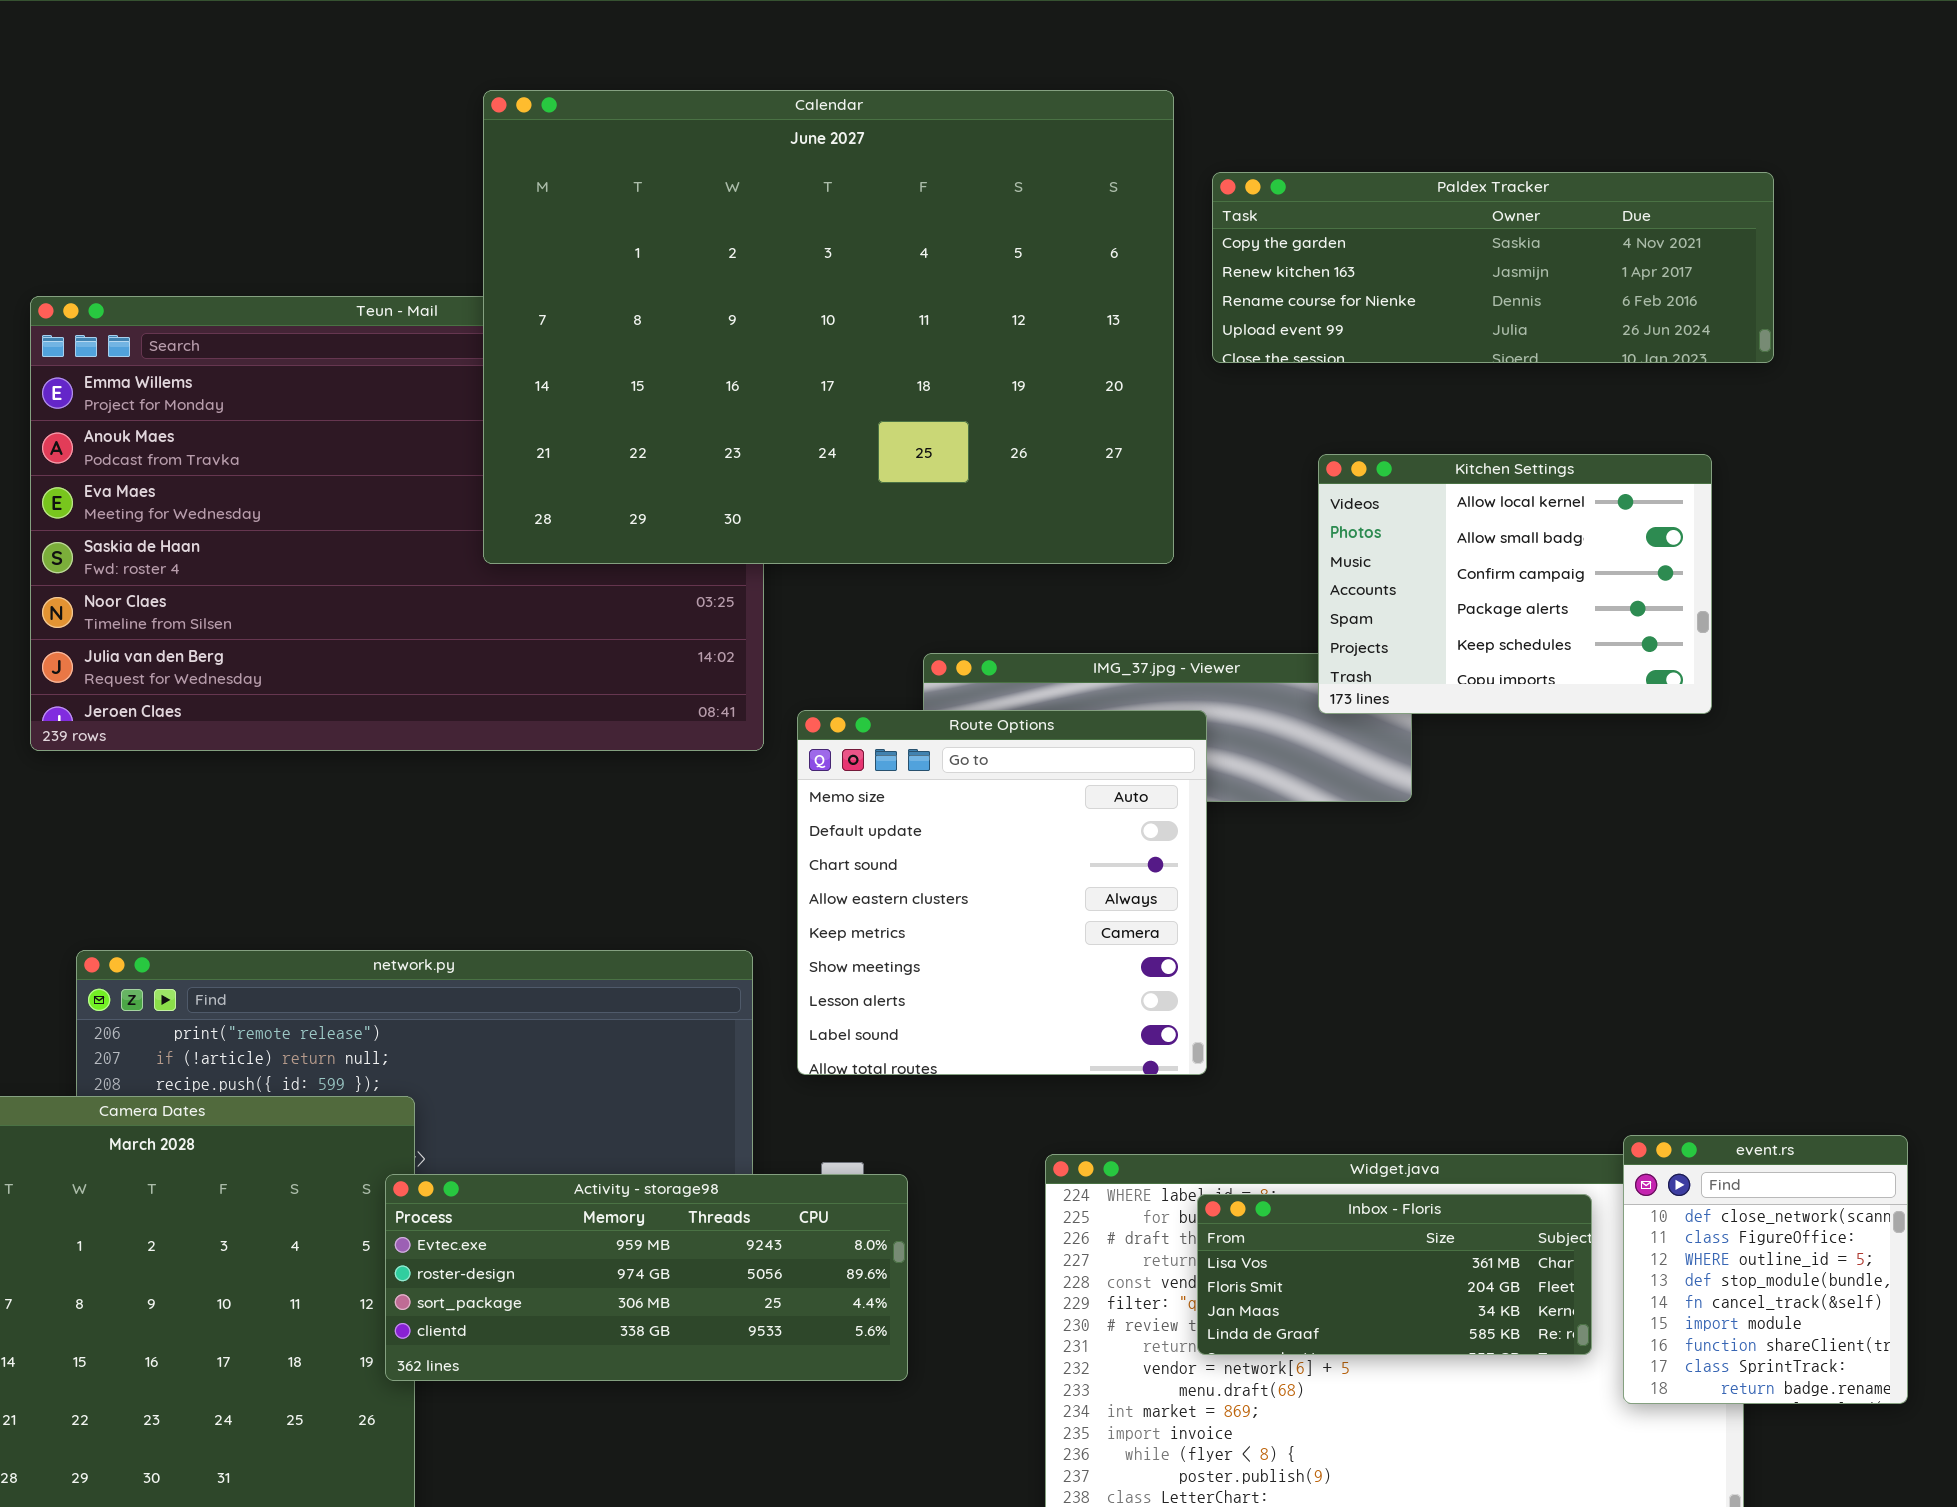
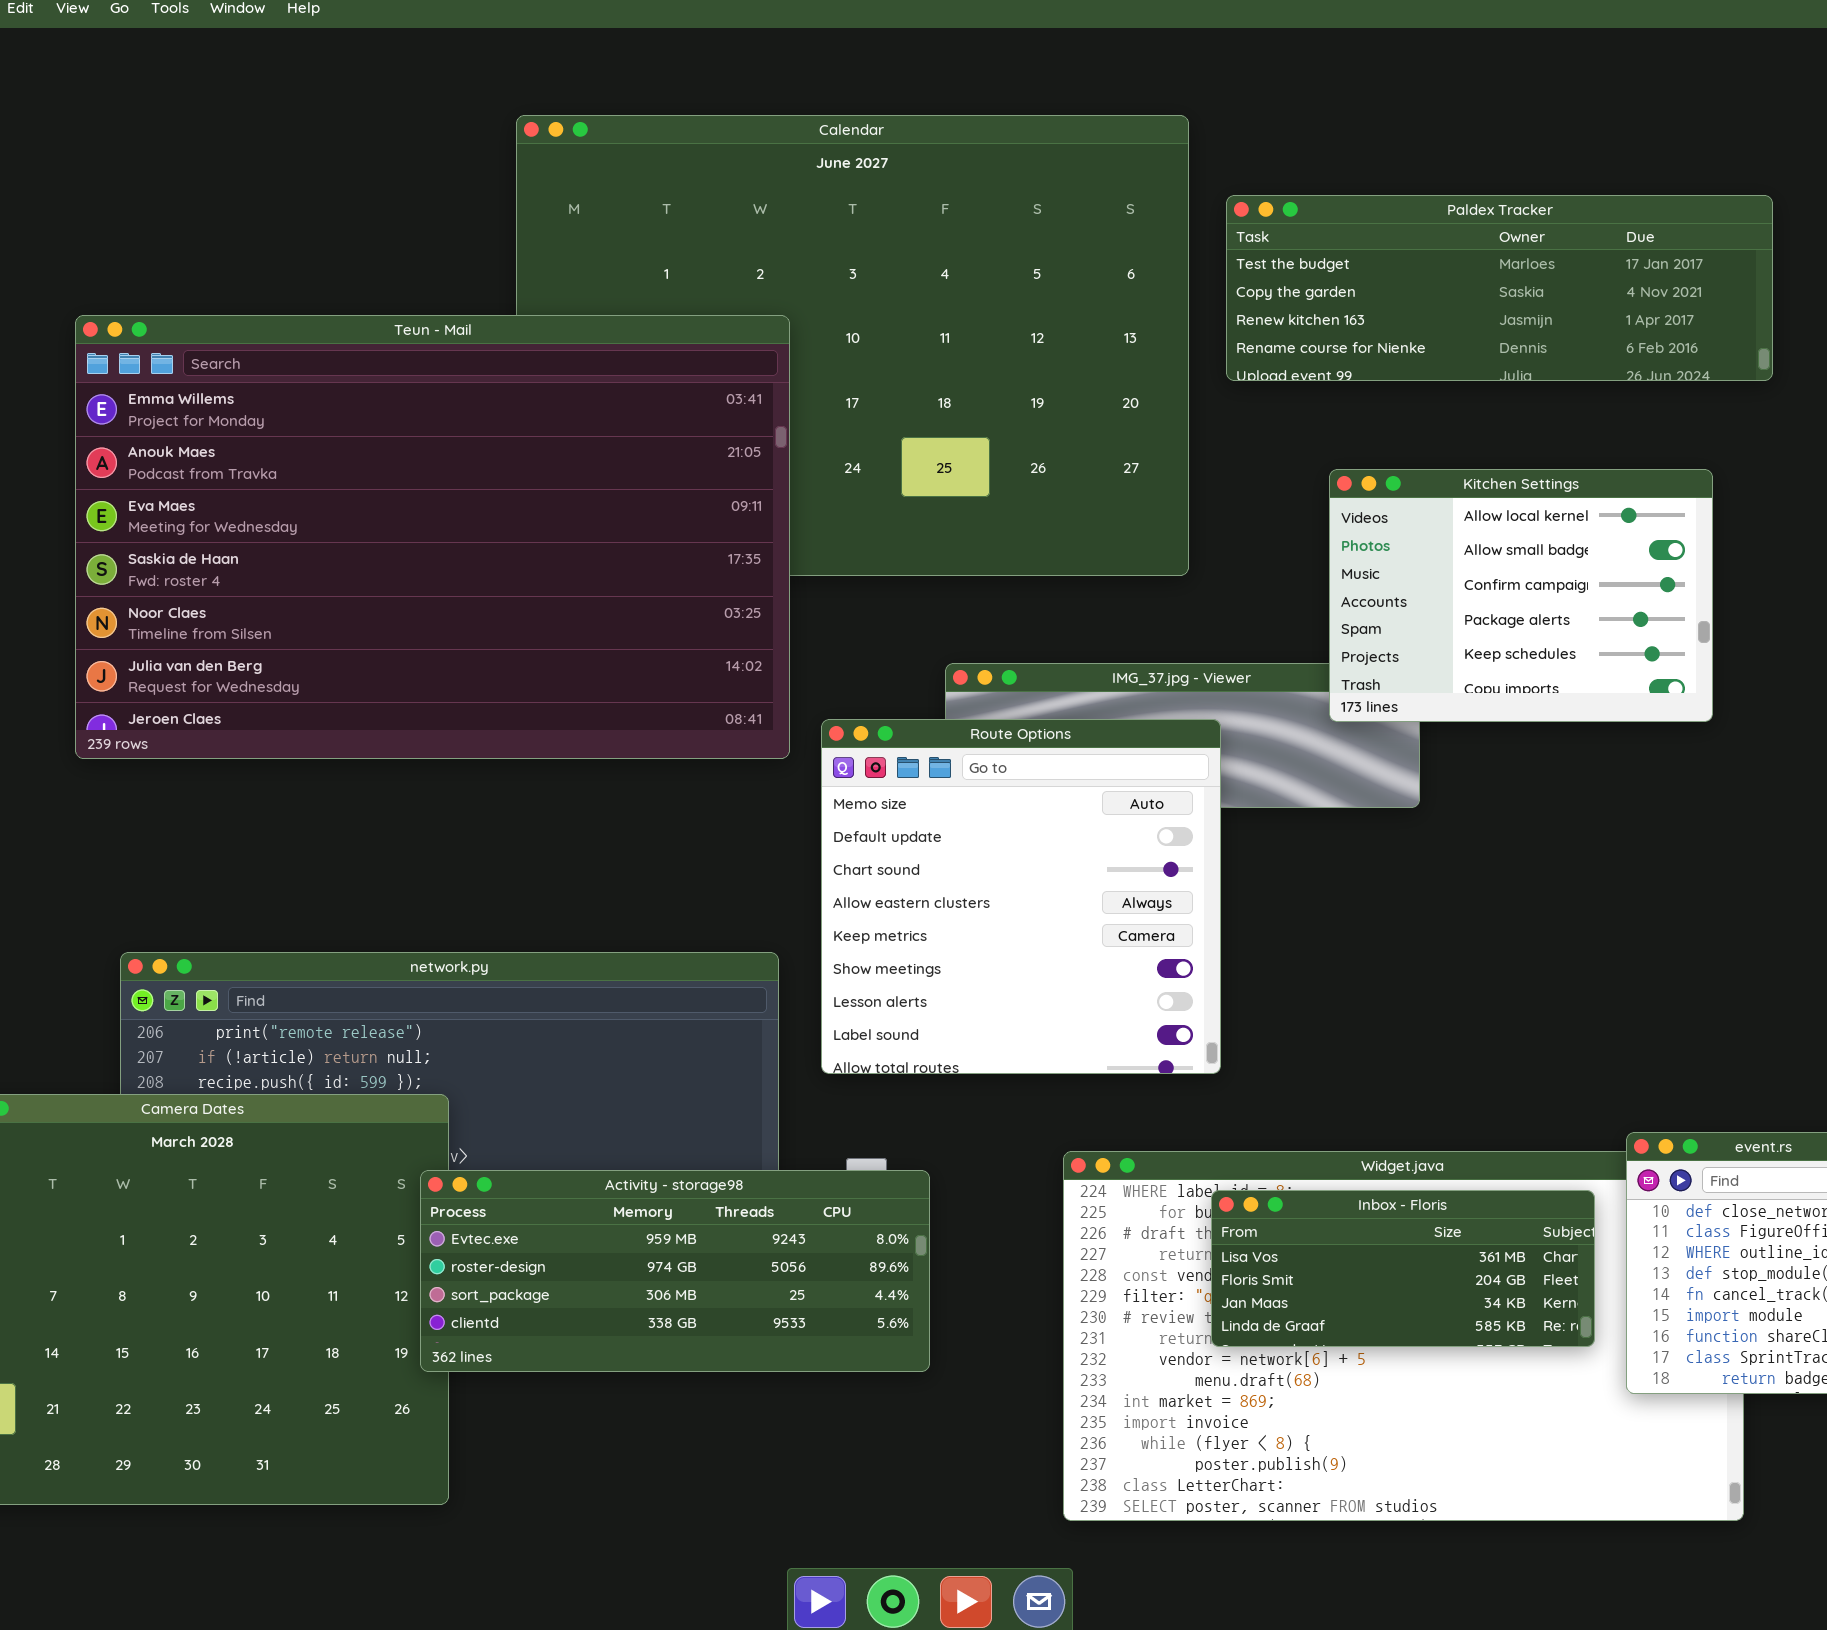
Paldex Tracker: [1212,172,1774,363] -> [1226,195,1773,381], scrolled up 1 row
Teun - Mail: [30,296,764,751] -> [75,315,790,759], raised

